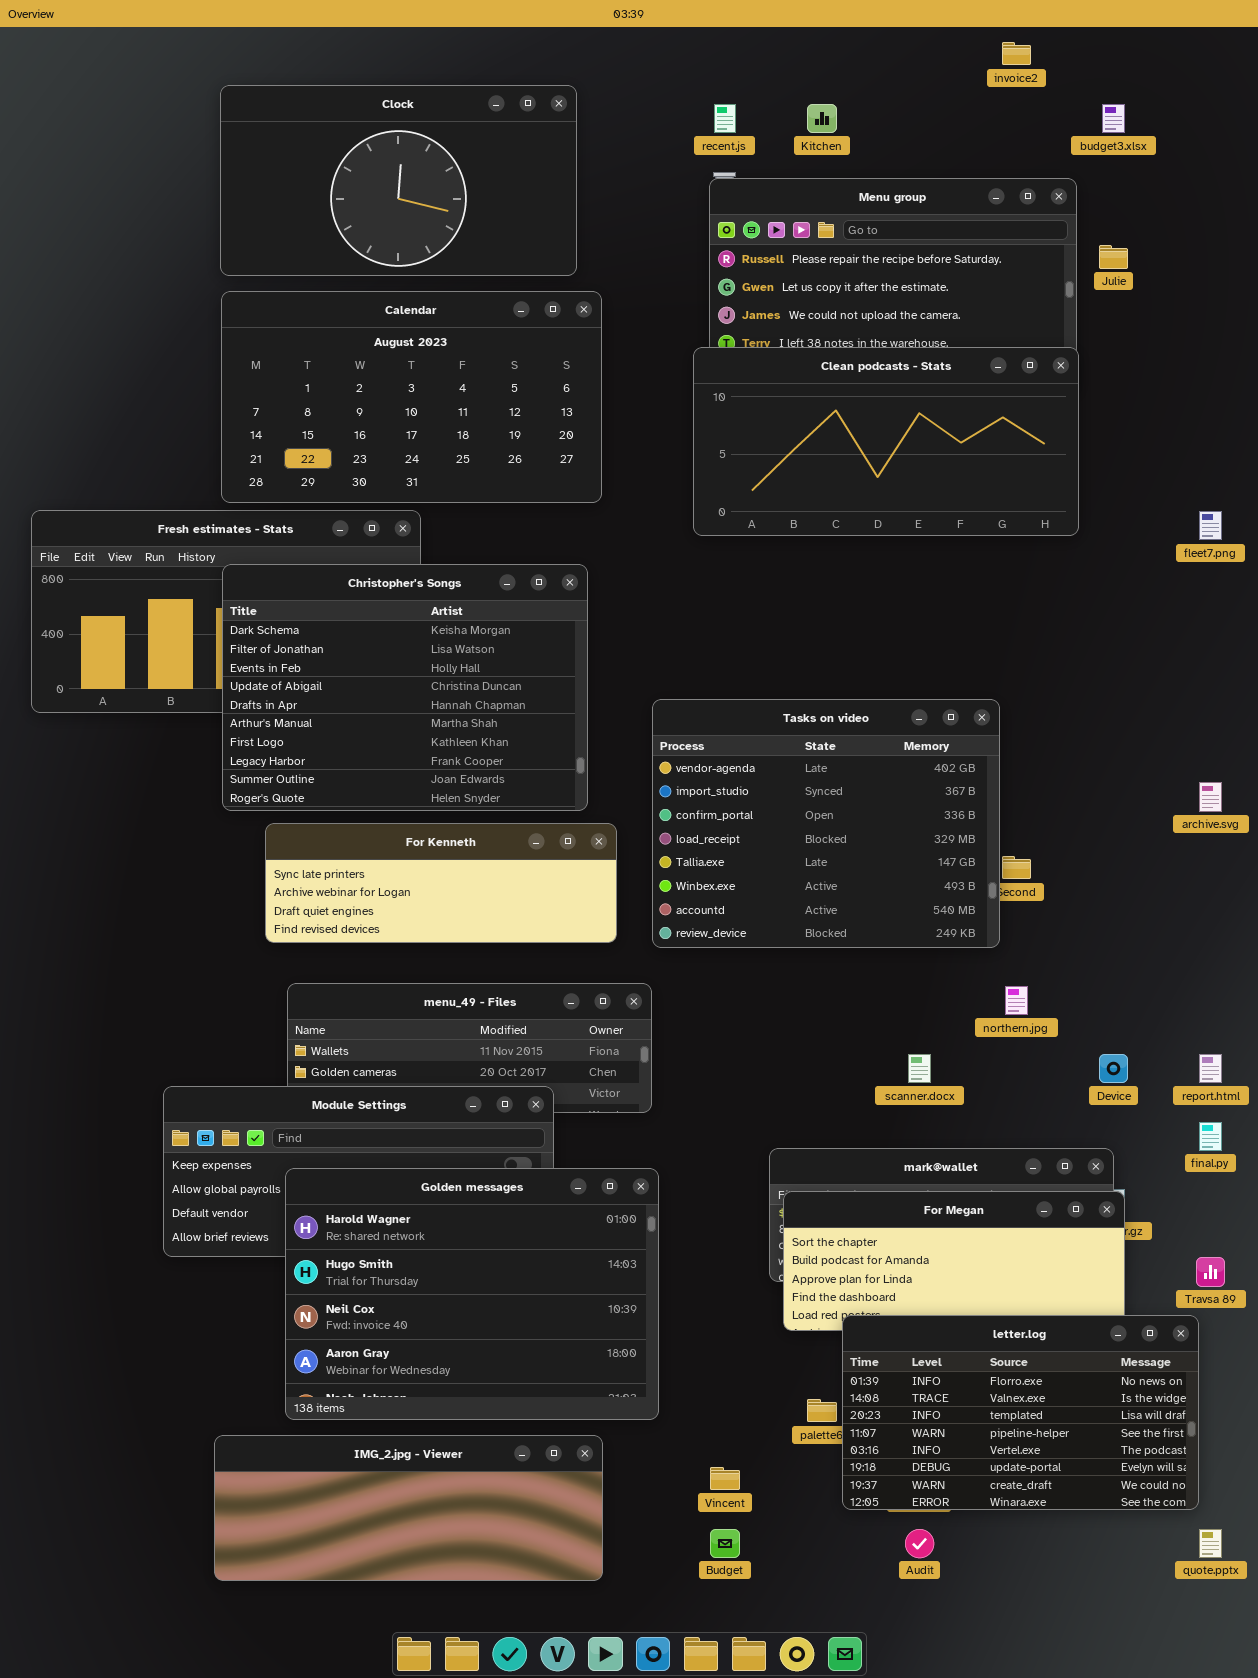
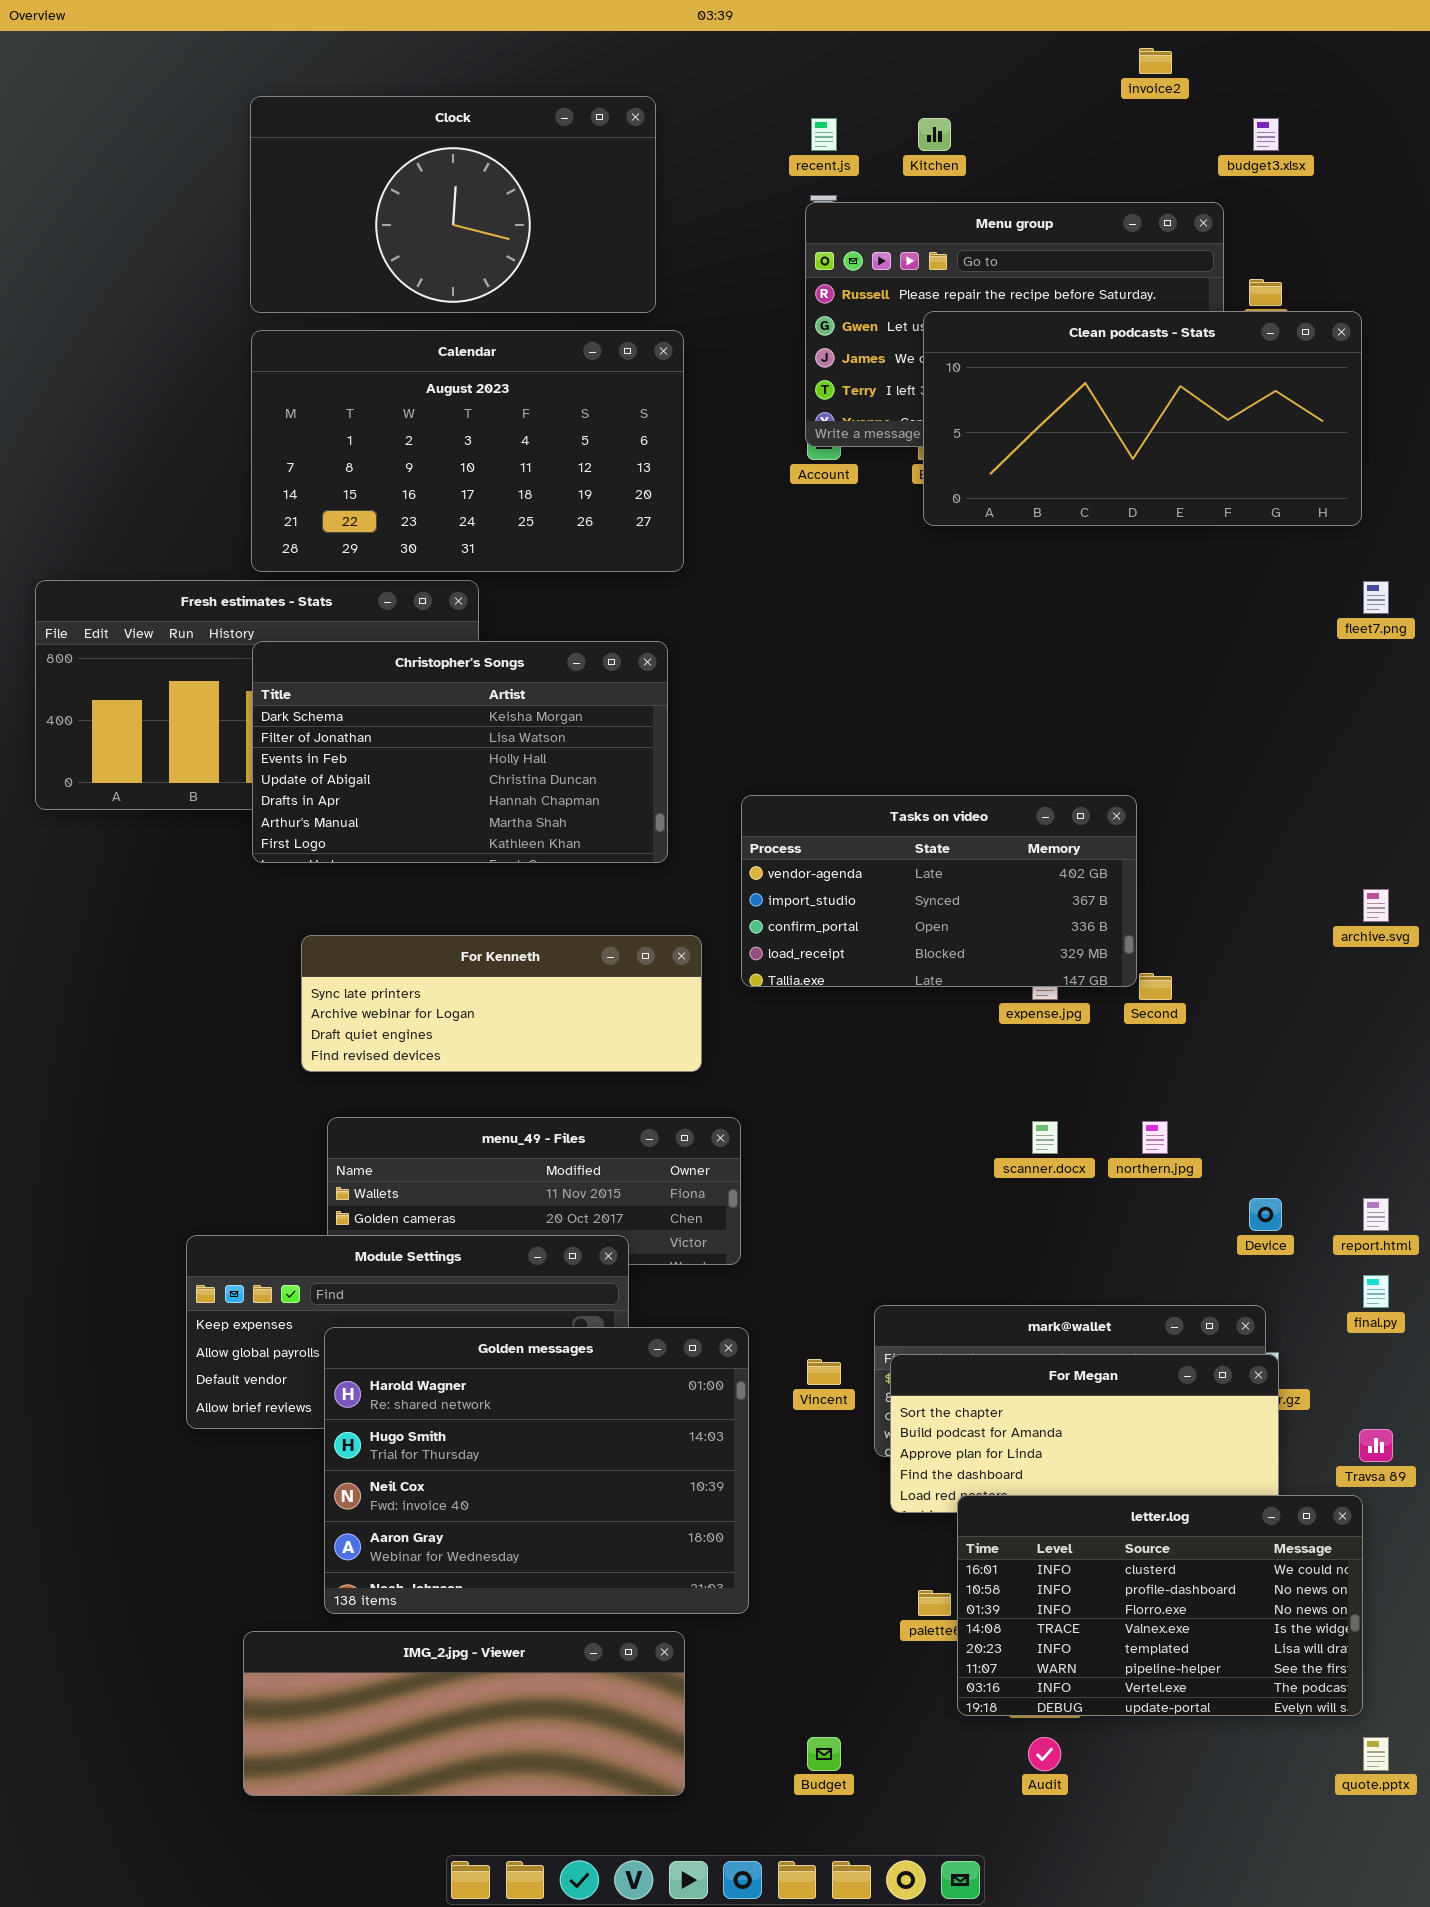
Clean podcasts - Stats: [693,347,1079,536] -> [923,311,1362,526], moved
Christopher's Songs: [222,564,588,811] -> [252,641,668,863], resized
Tasks on video: [652,699,1000,948] -> [741,795,1137,987], resized
scanner.docx: [908,1054,931,1083] -> [1032,1121,1058,1154], moved
letter.log: [842,1315,1199,1510] -> [957,1495,1363,1716], scrolled up 2 rows
Vincent: [710,1467,740,1490] -> [807,1359,841,1385], moved

